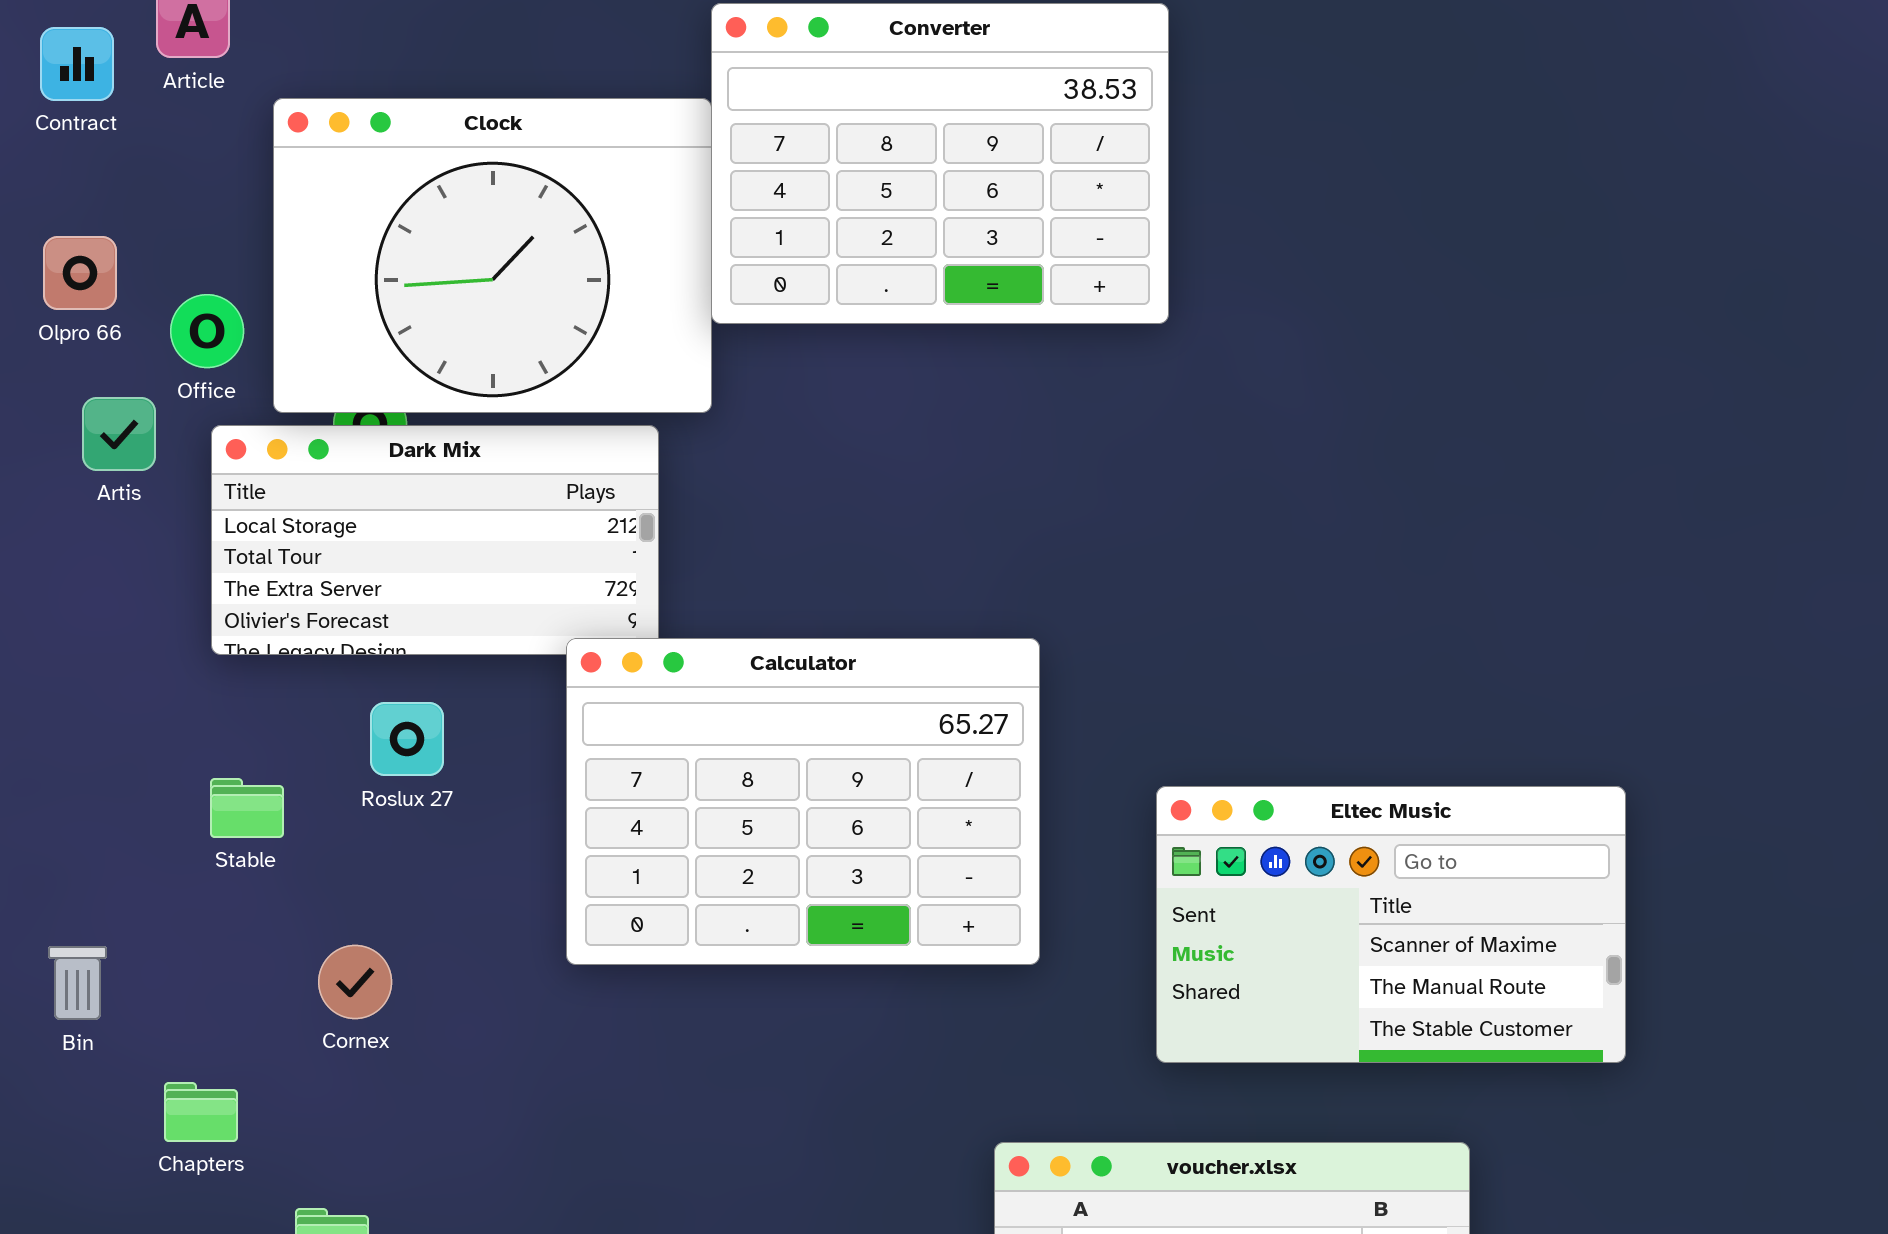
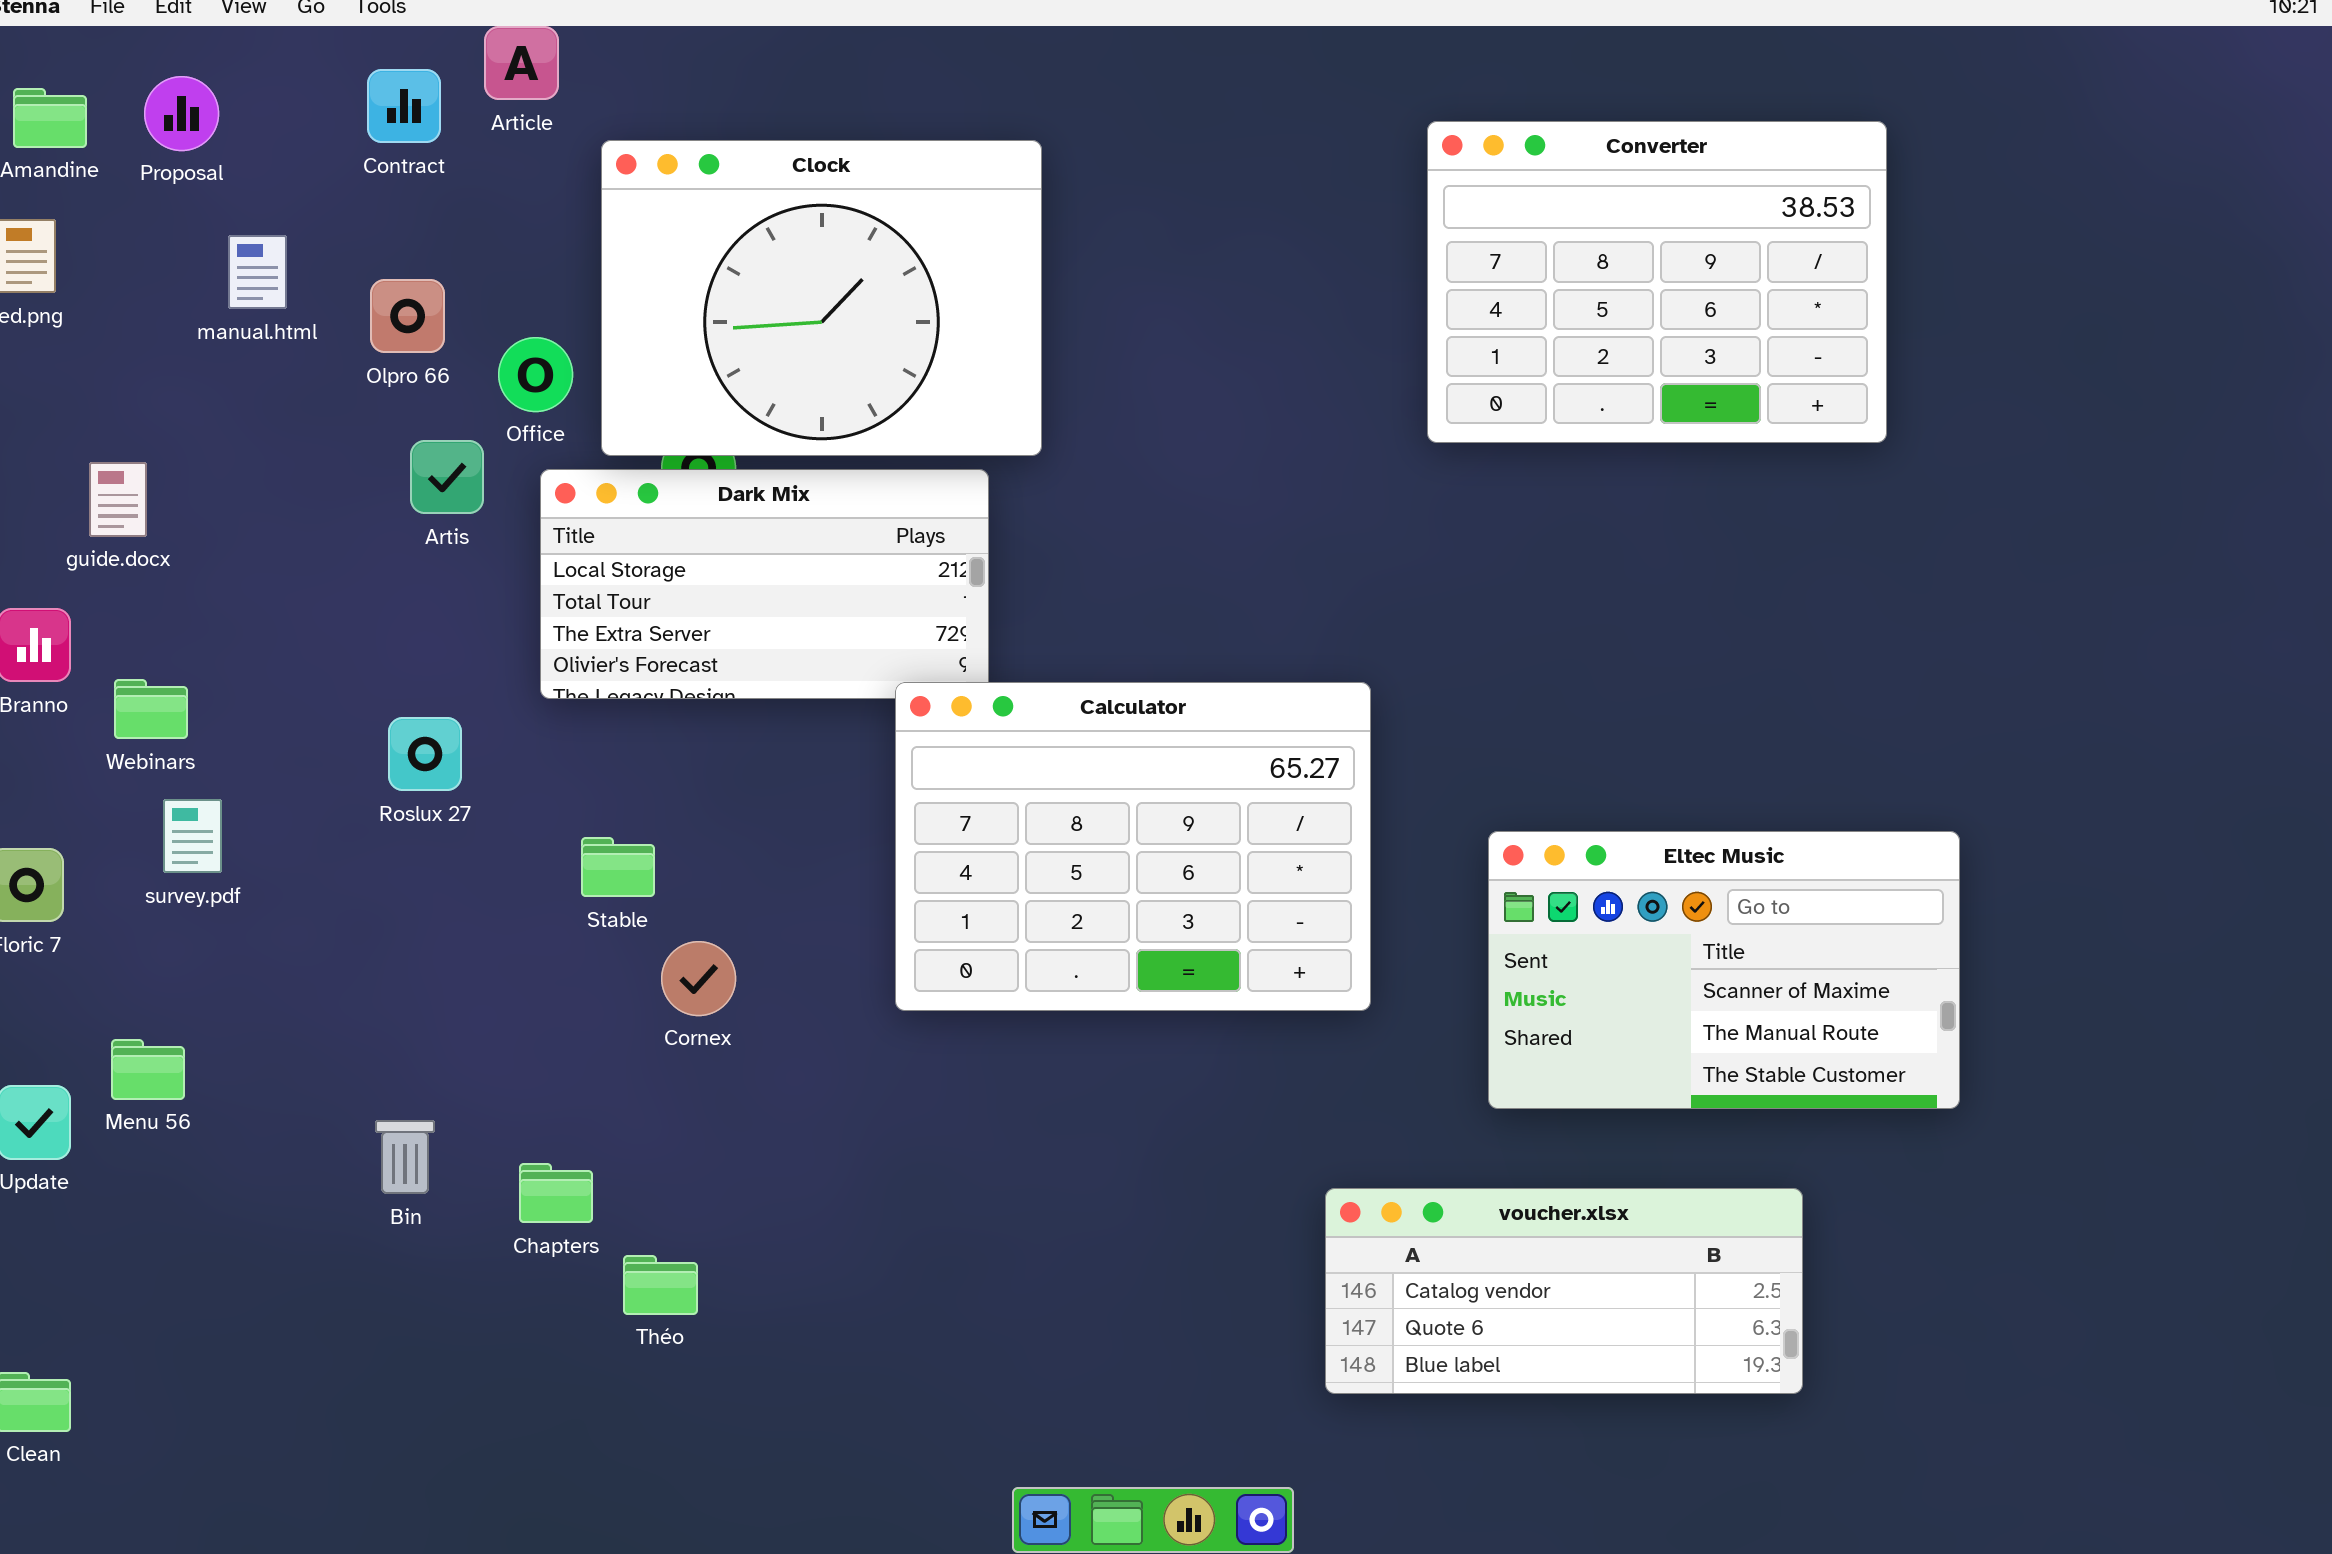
Converter: [711,3,1169,324] -> [1427,121,1887,443], moved
Roslux 27: [370,702,444,776] -> [388,717,462,791], moved
Stable: [210,778,284,838] -> [581,837,655,897], moved
Cornex: [318,945,392,1019] -> [661,941,736,1016], moved
Bin: [48,946,107,1020] -> [375,1120,435,1194], moved
Chapters: [164,1082,238,1142] -> [519,1163,593,1223], moved

